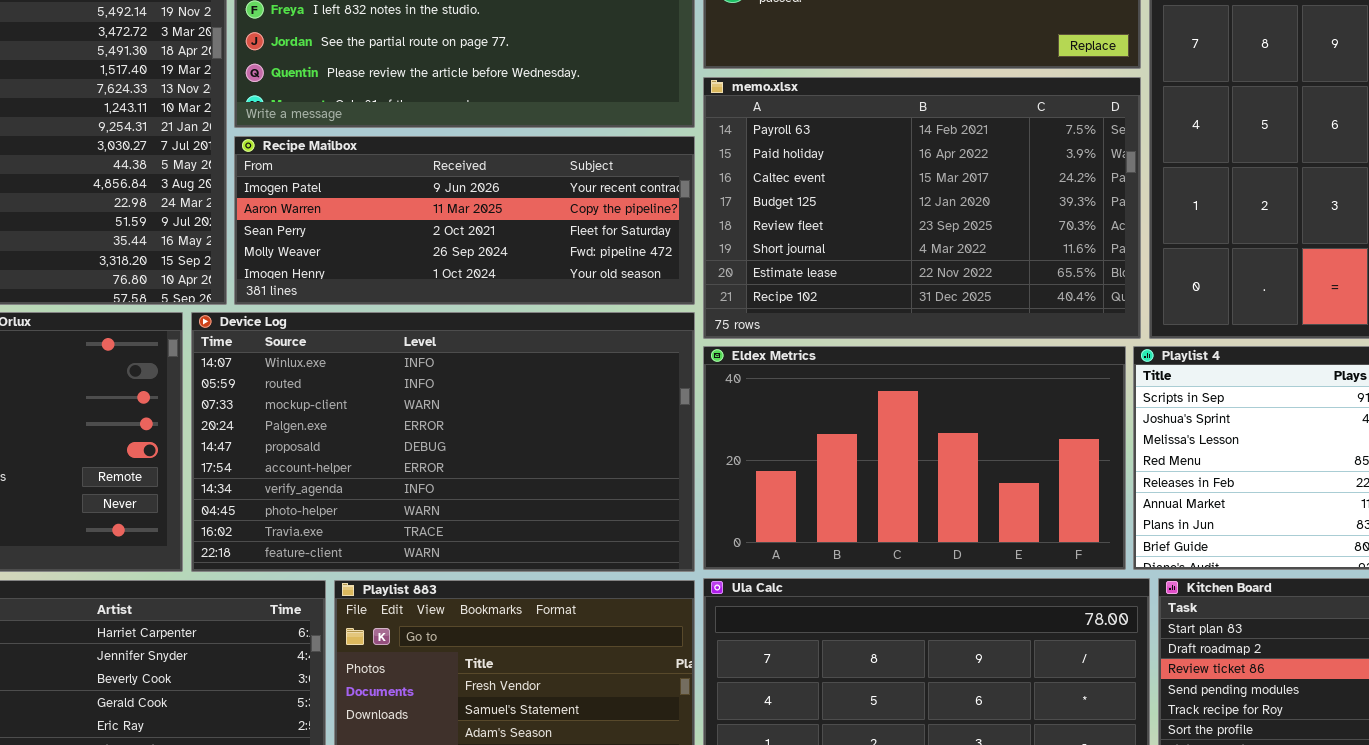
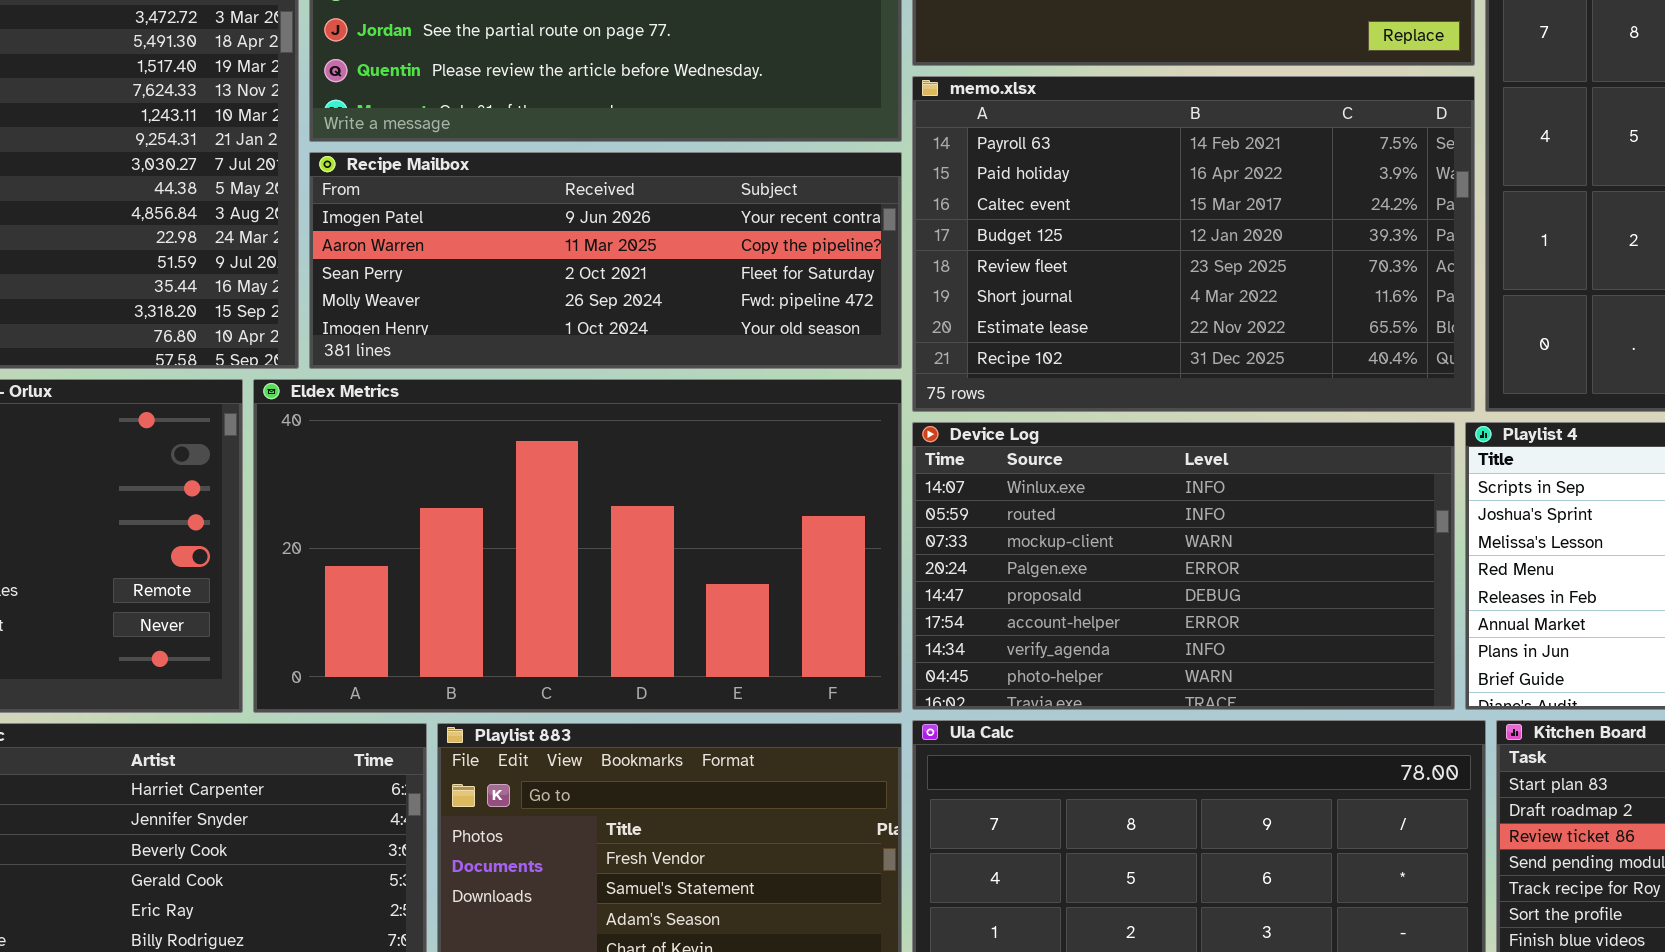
Device Log: [191,312,695,572] -> [912,422,1455,710], moved, resized
Eldex Metrics: [703,346,1126,570] -> [253,379,902,713], moved, resized

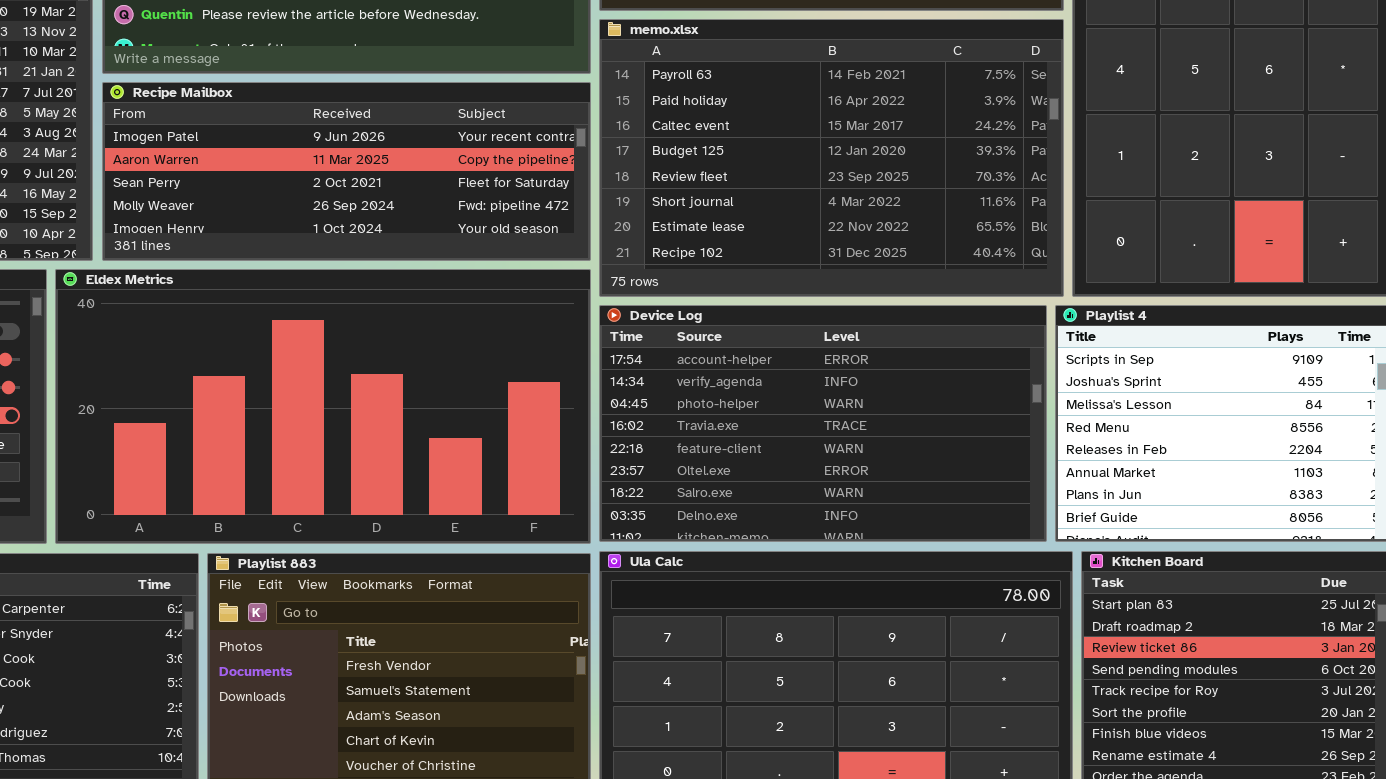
Device Log: [912,422,1455,710] -> [599,305,1047,542], scrolled down 5 rows

